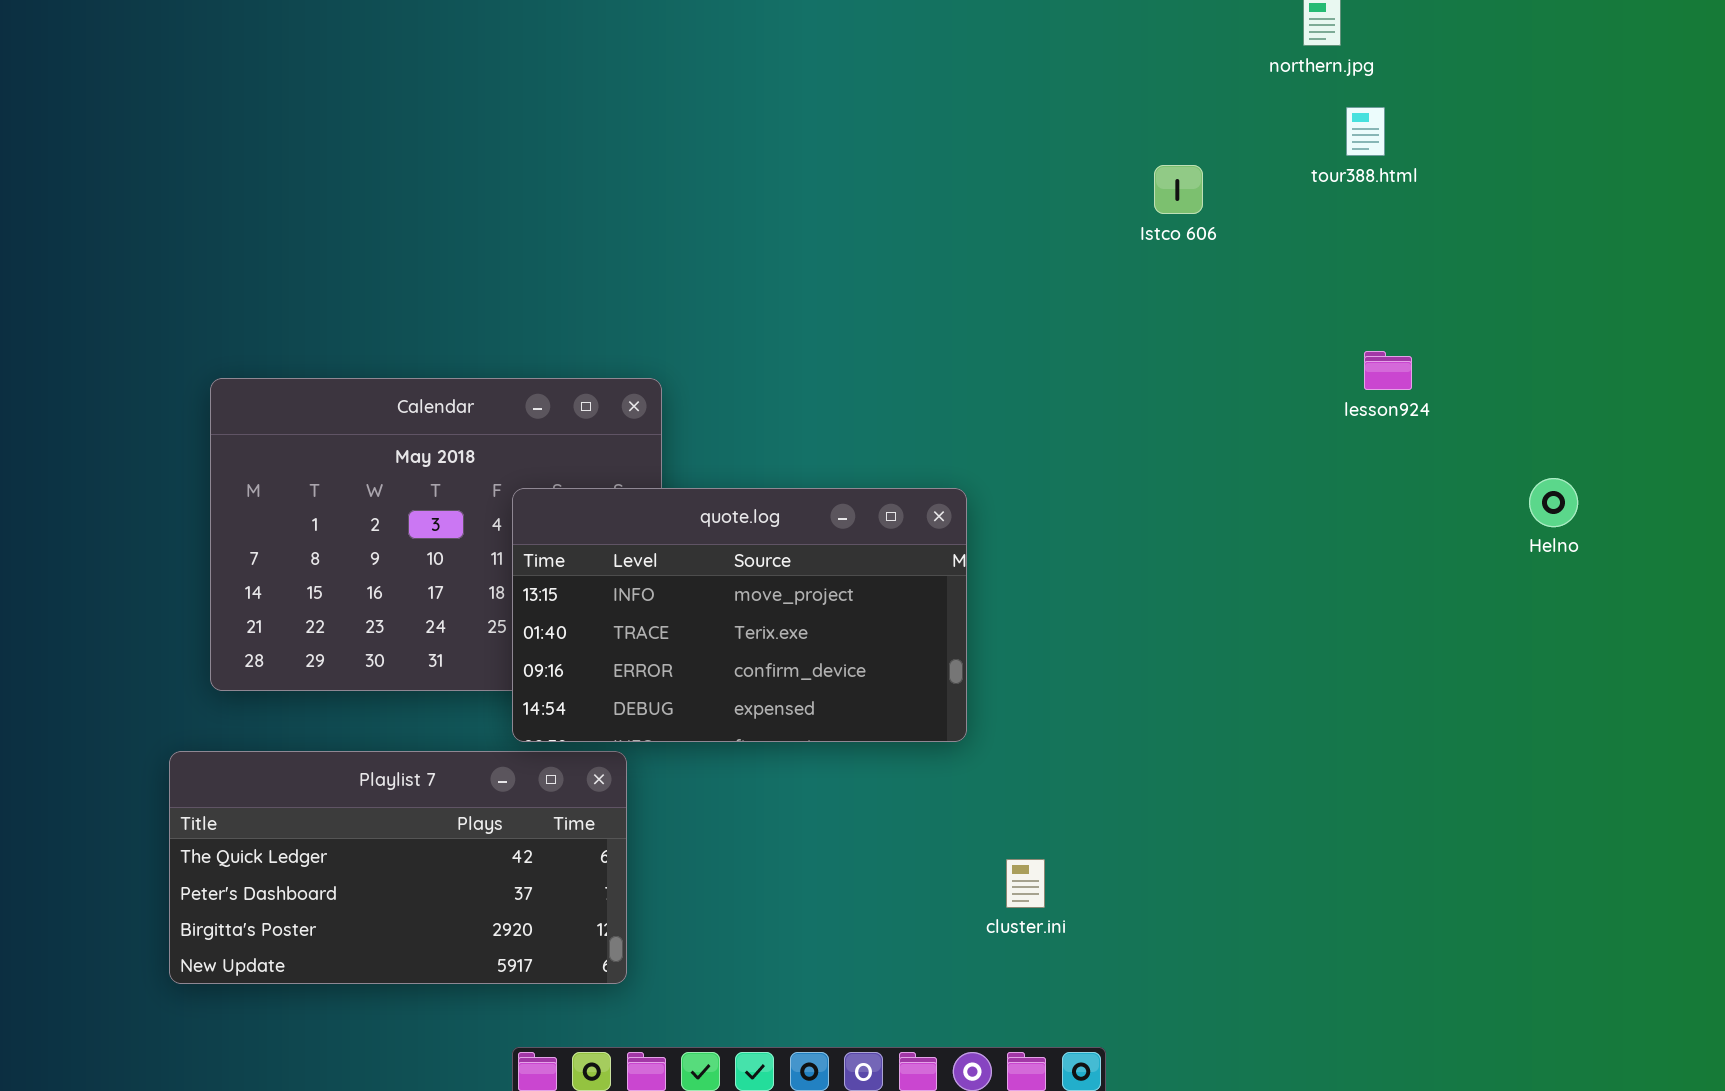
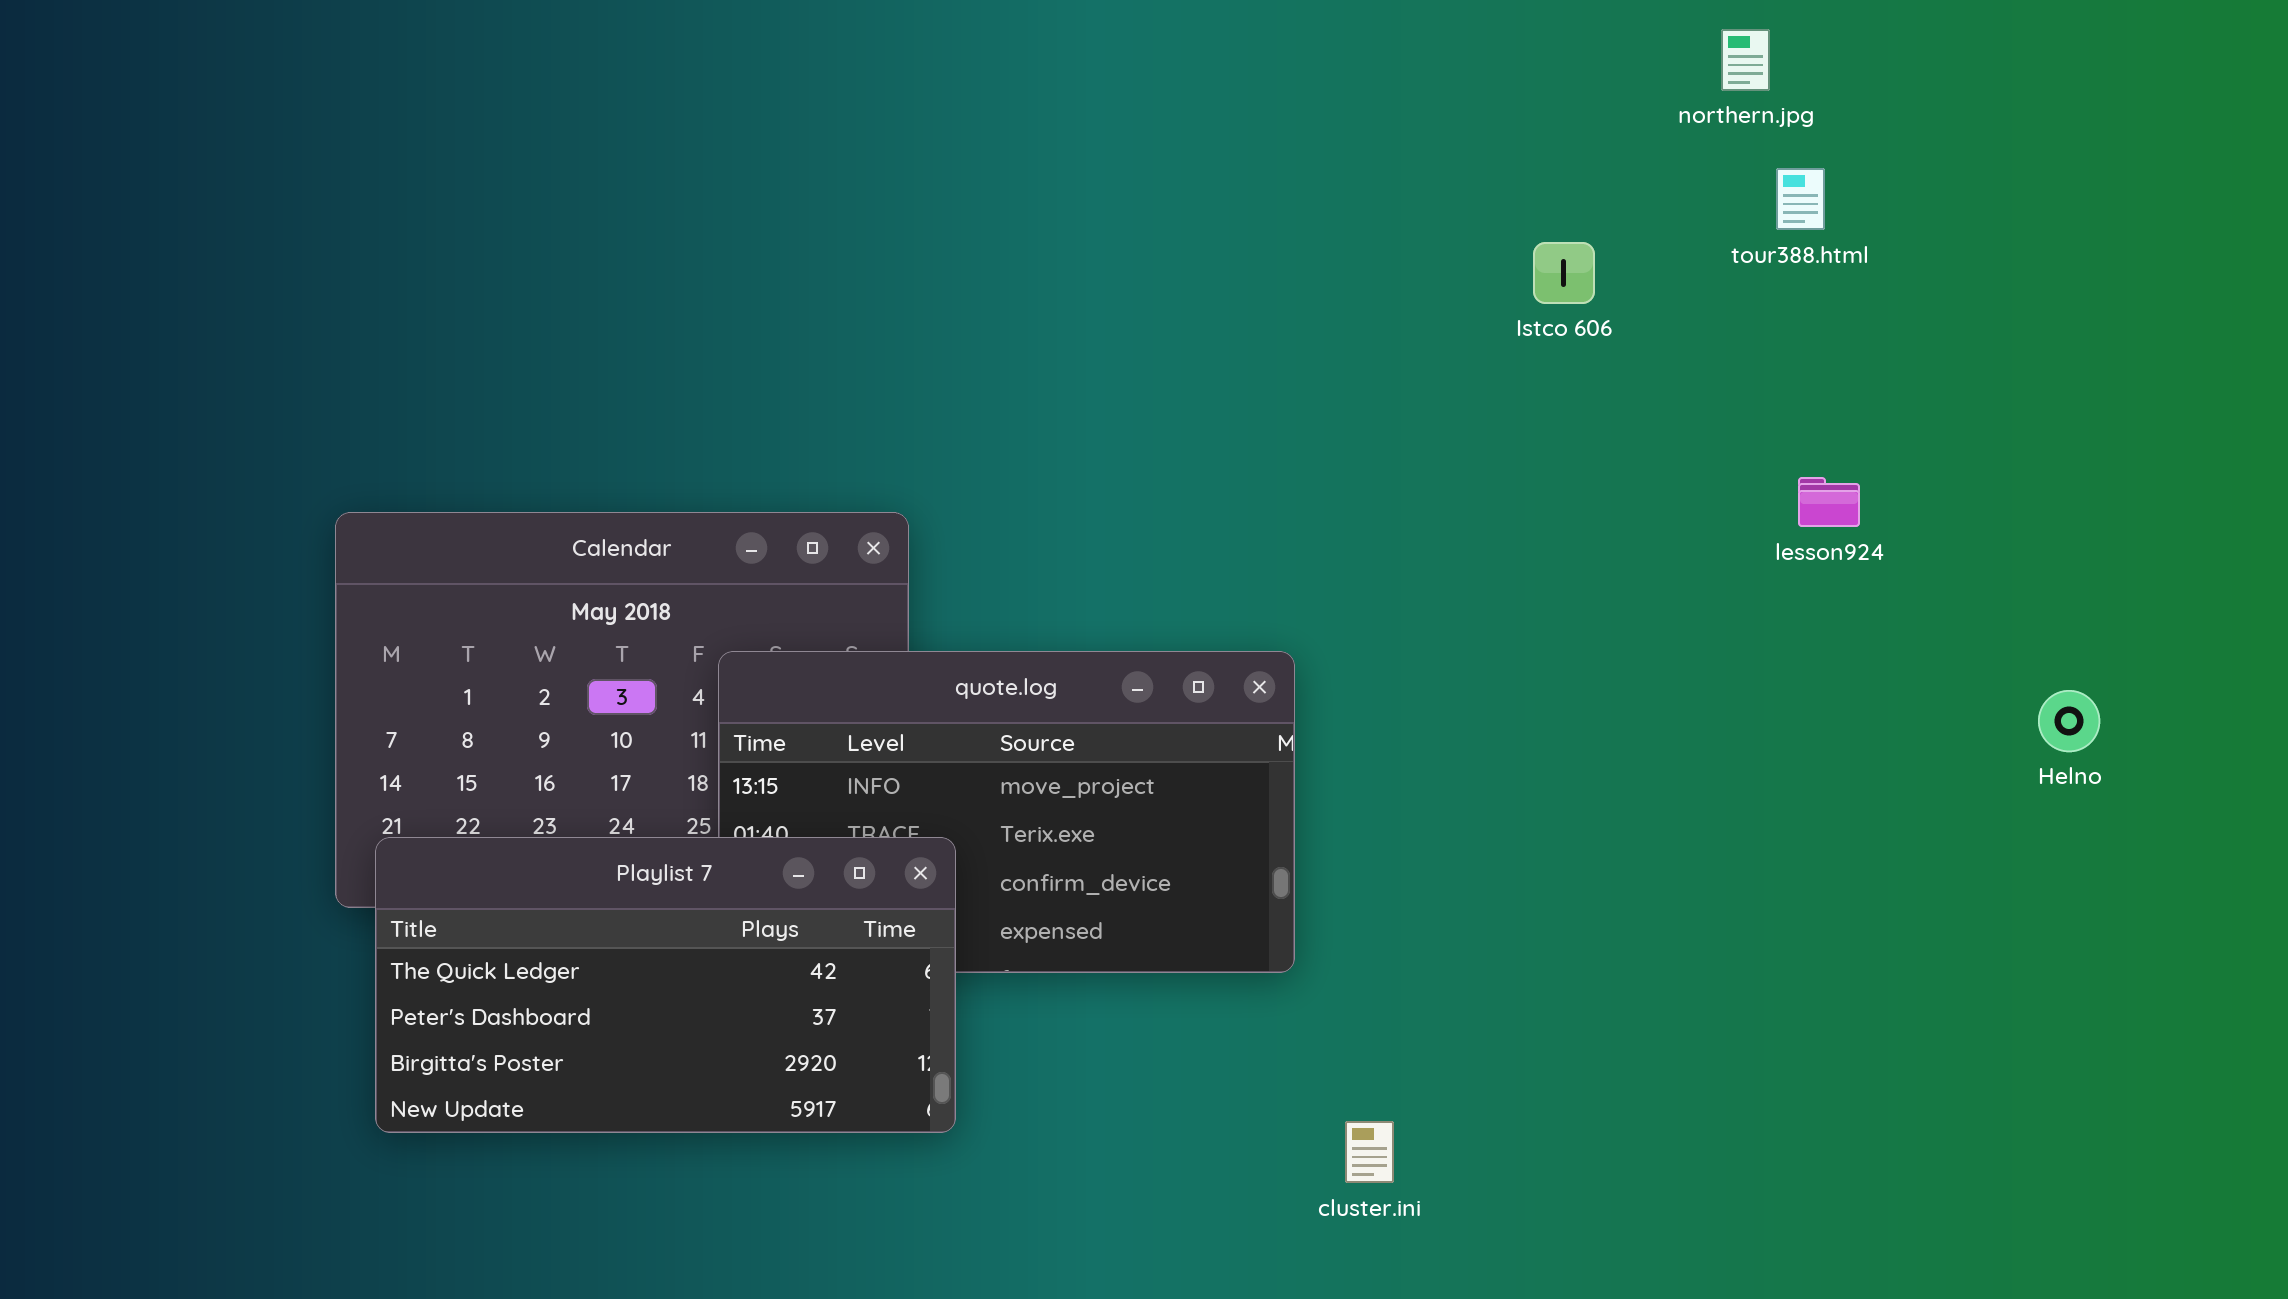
Helno: [1529,478,1578,527] -> [2038,690,2100,752], moved
Playlist 7: [169,751,627,984] -> [375,837,956,1133], moved

